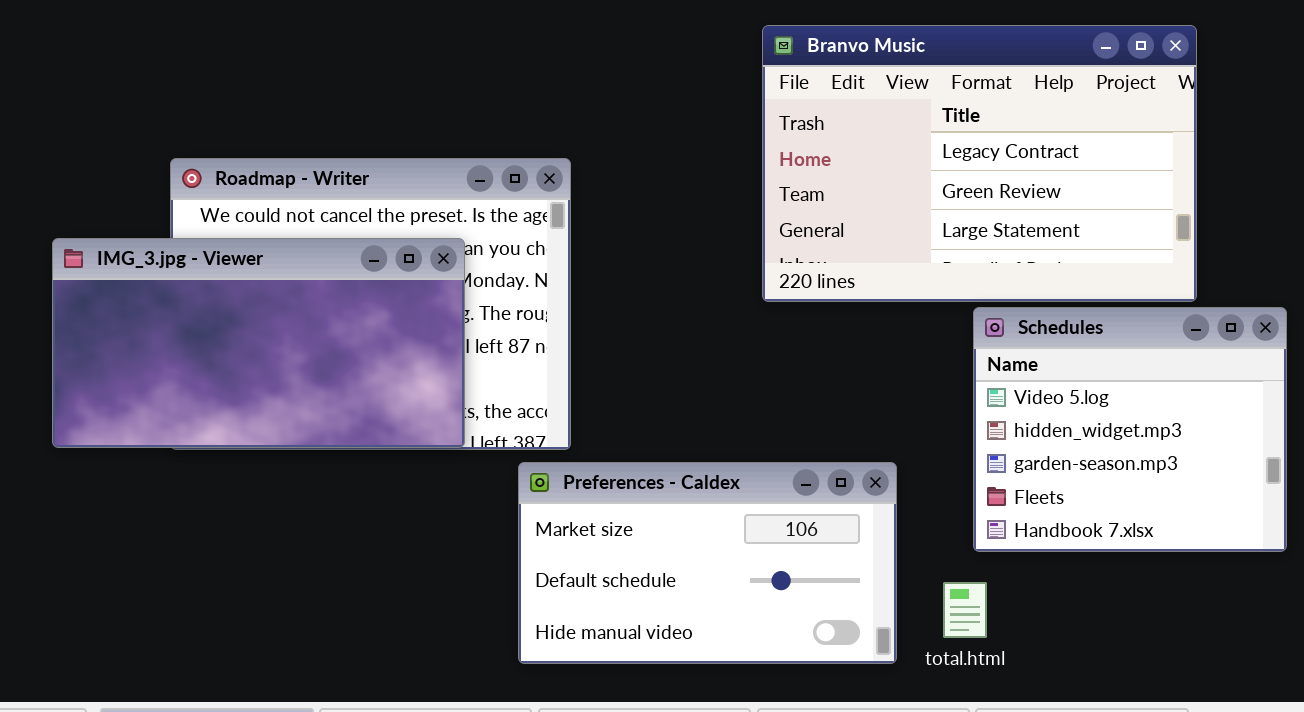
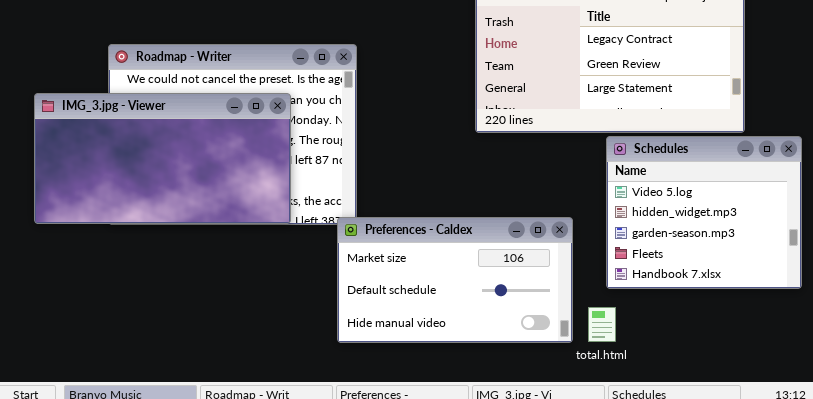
Preferences - Caldex: [518,462,897,664] -> [337,217,573,343], moved

